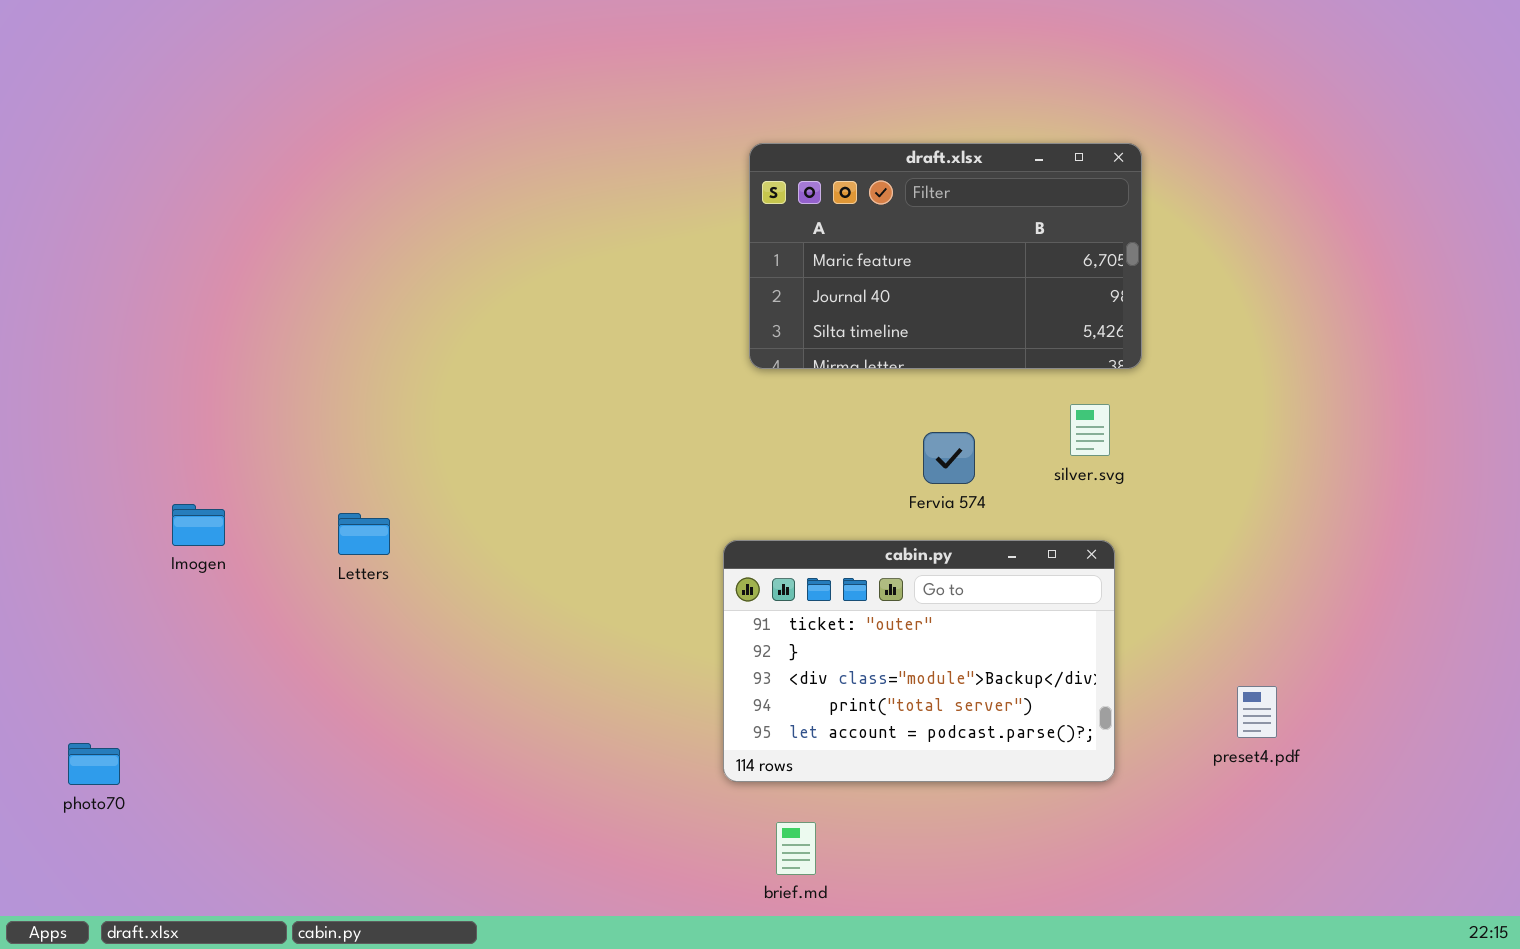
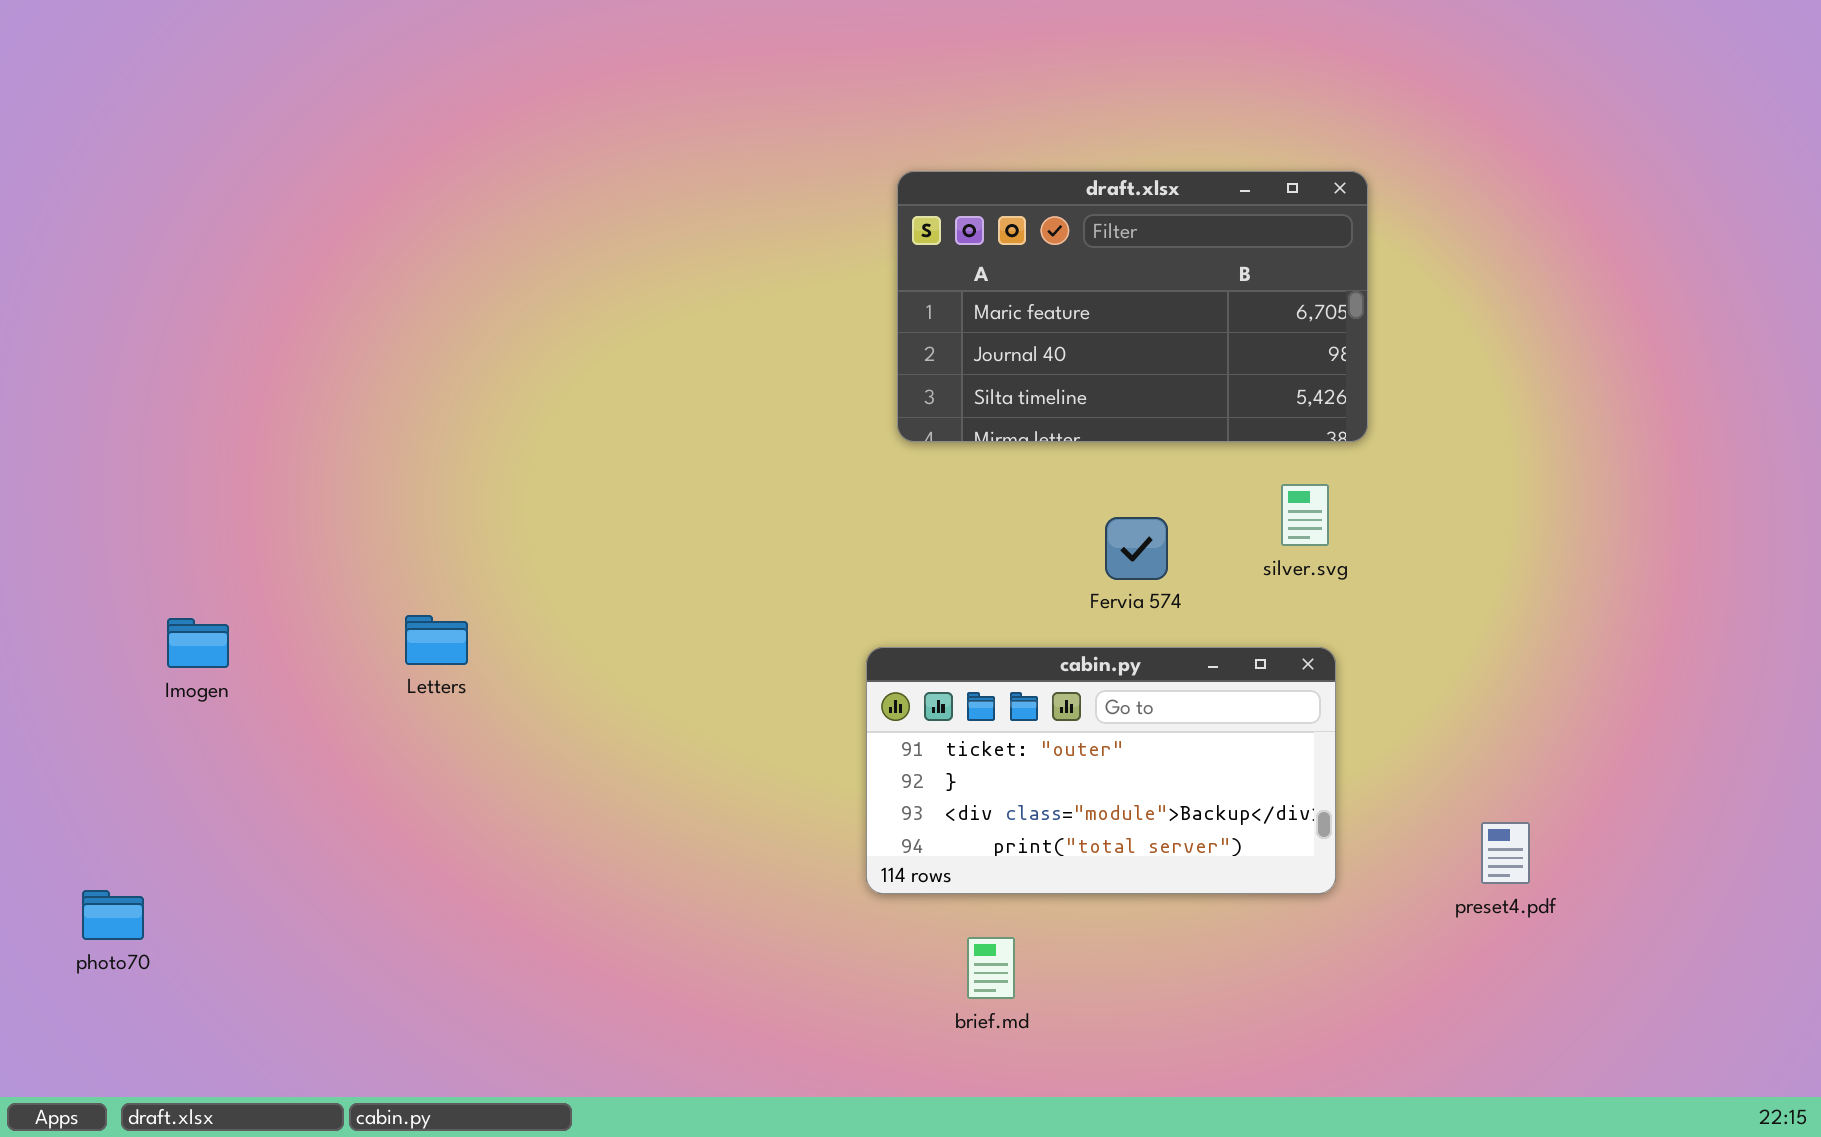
Imogen: [172,504,225,546] -> [167,618,229,668], moved
cabin.py: [723,540,1115,782] -> [866,647,1336,894], resized
brief.md: [776,822,816,875] -> [967,937,1015,999], moved

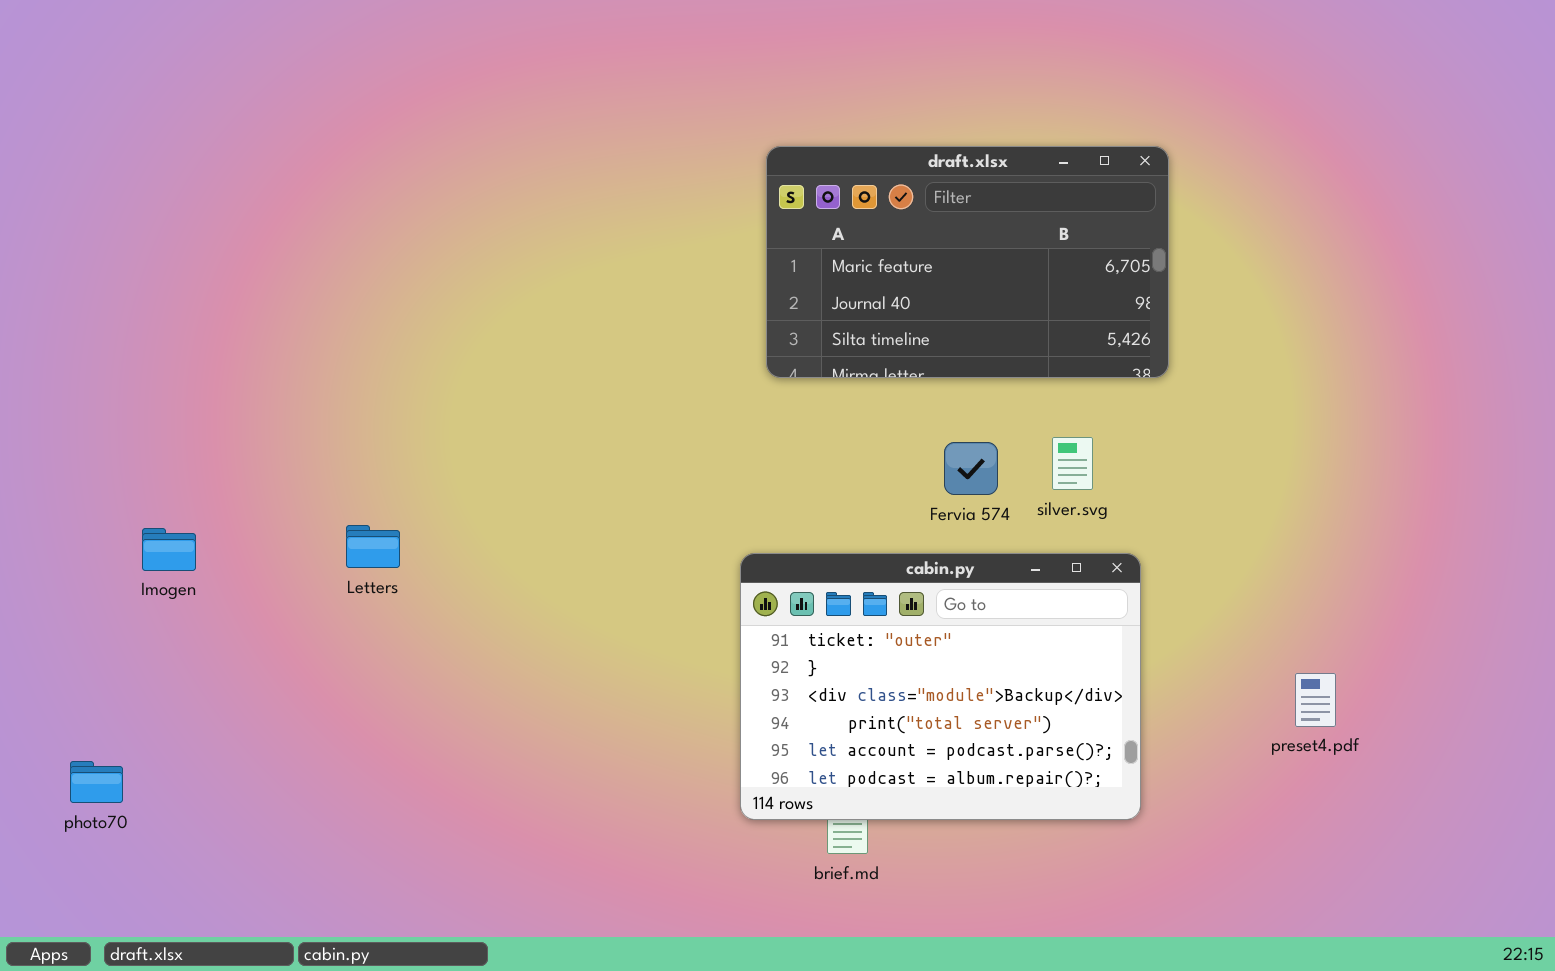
silver.svg: [1281,484,1329,546] -> [1052,437,1093,490], moved
cabin.py: [866,647,1336,894] -> [740,553,1141,820], resized
preset4.pdf: [1481,822,1530,884] -> [1295,673,1336,727], moved

